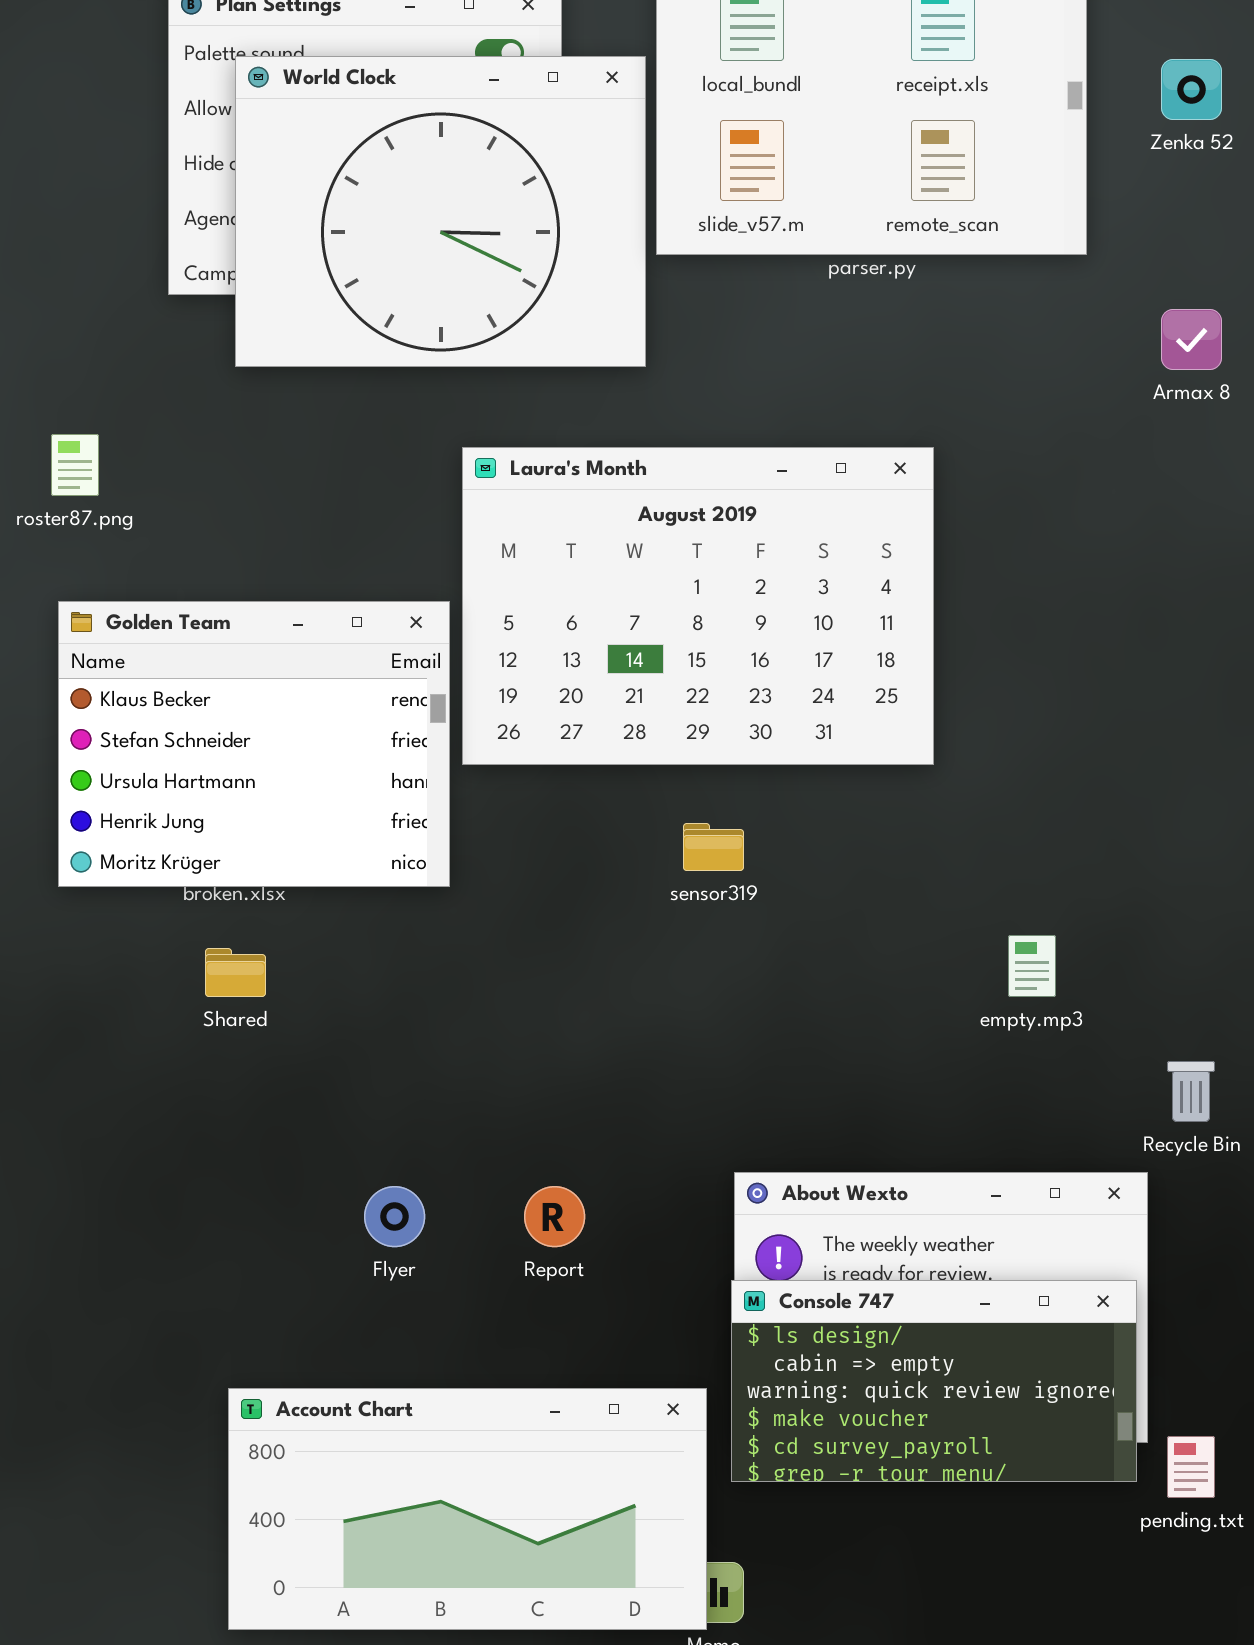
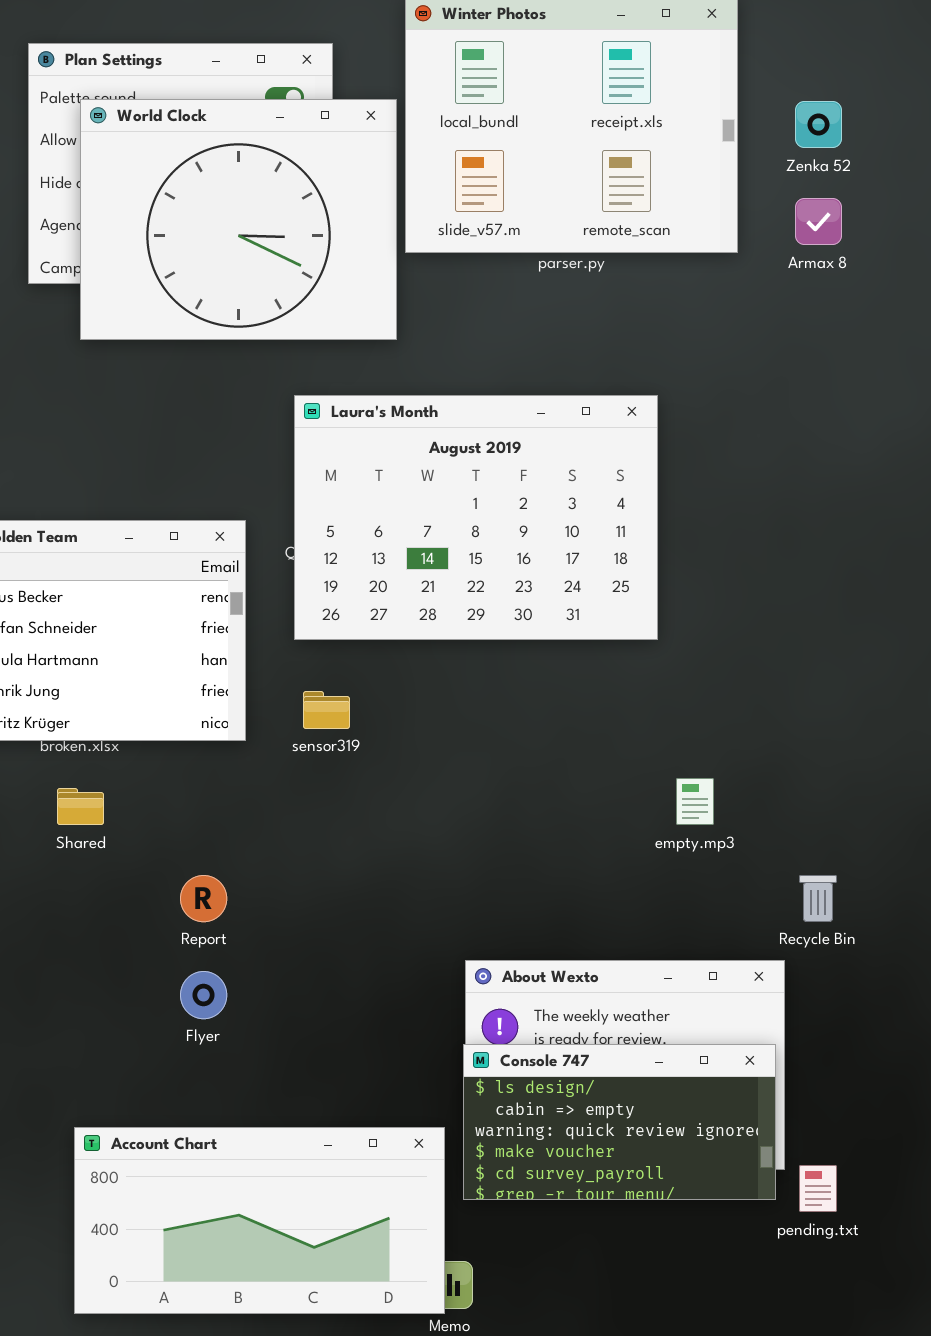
Armax 8: [1161,309,1222,370] -> [795,198,842,245], moved
Laura's Month: [462,447,934,765] -> [294,395,658,640], moved
sensor319: [683,823,744,871] -> [303,691,350,729], moved
Report: [524,1186,585,1247] -> [180,875,227,922], moved

